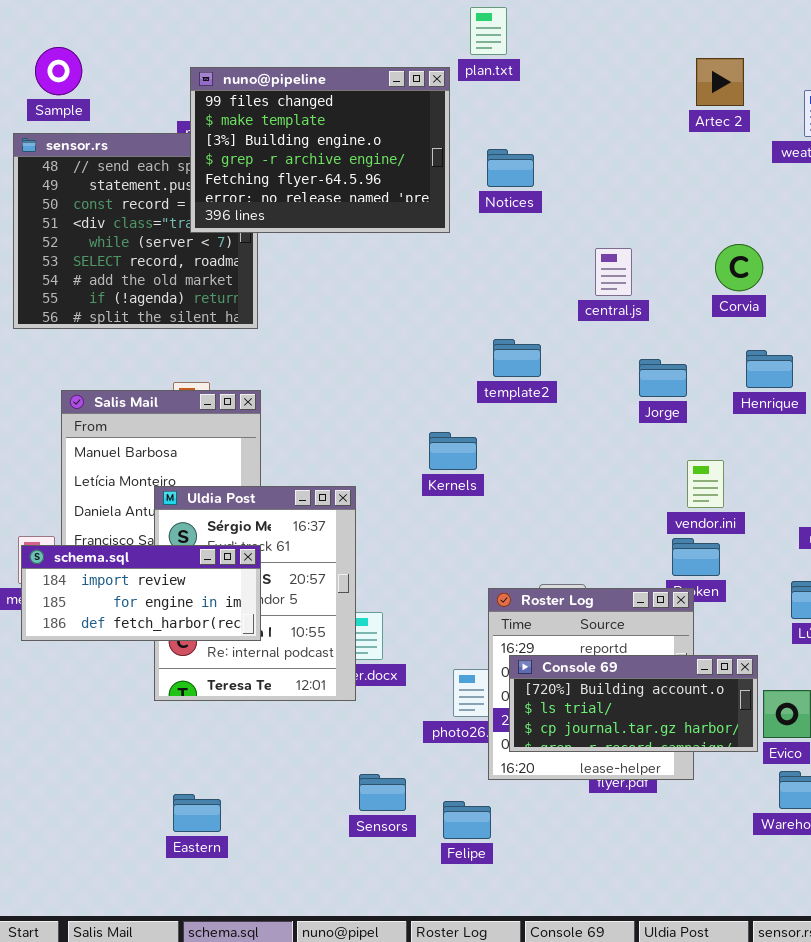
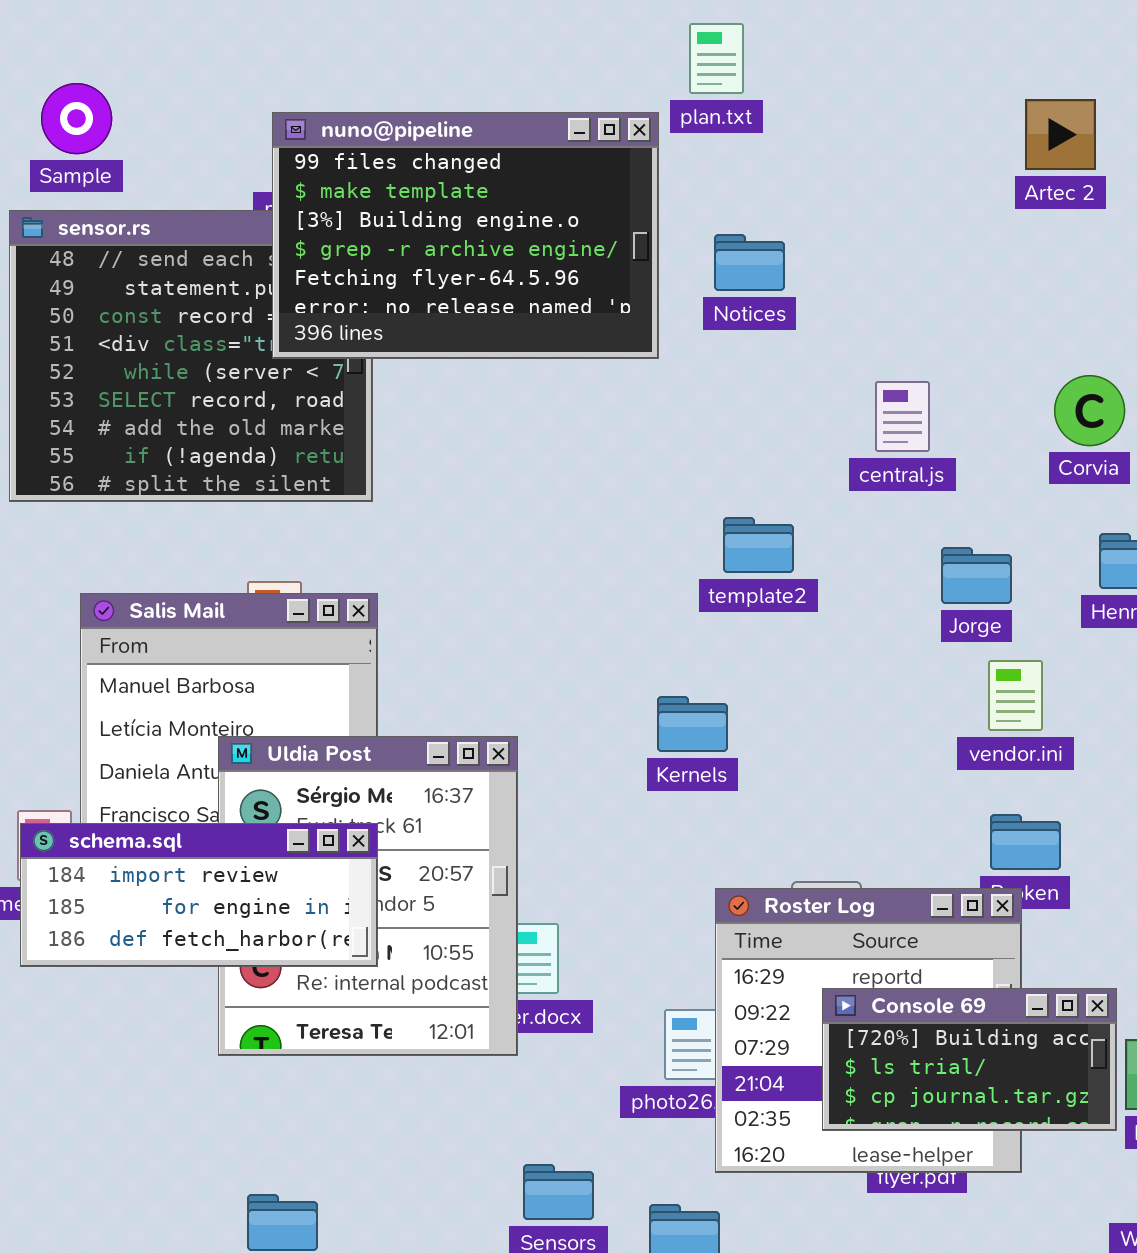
Kernels: [429,432,477,470] -> [657,696,728,752], moved
vendor.ini: [687,460,724,508] -> [988,660,1043,731], moved
Console 69: [509,655,758,752] -> [822,988,1117,1131], resized

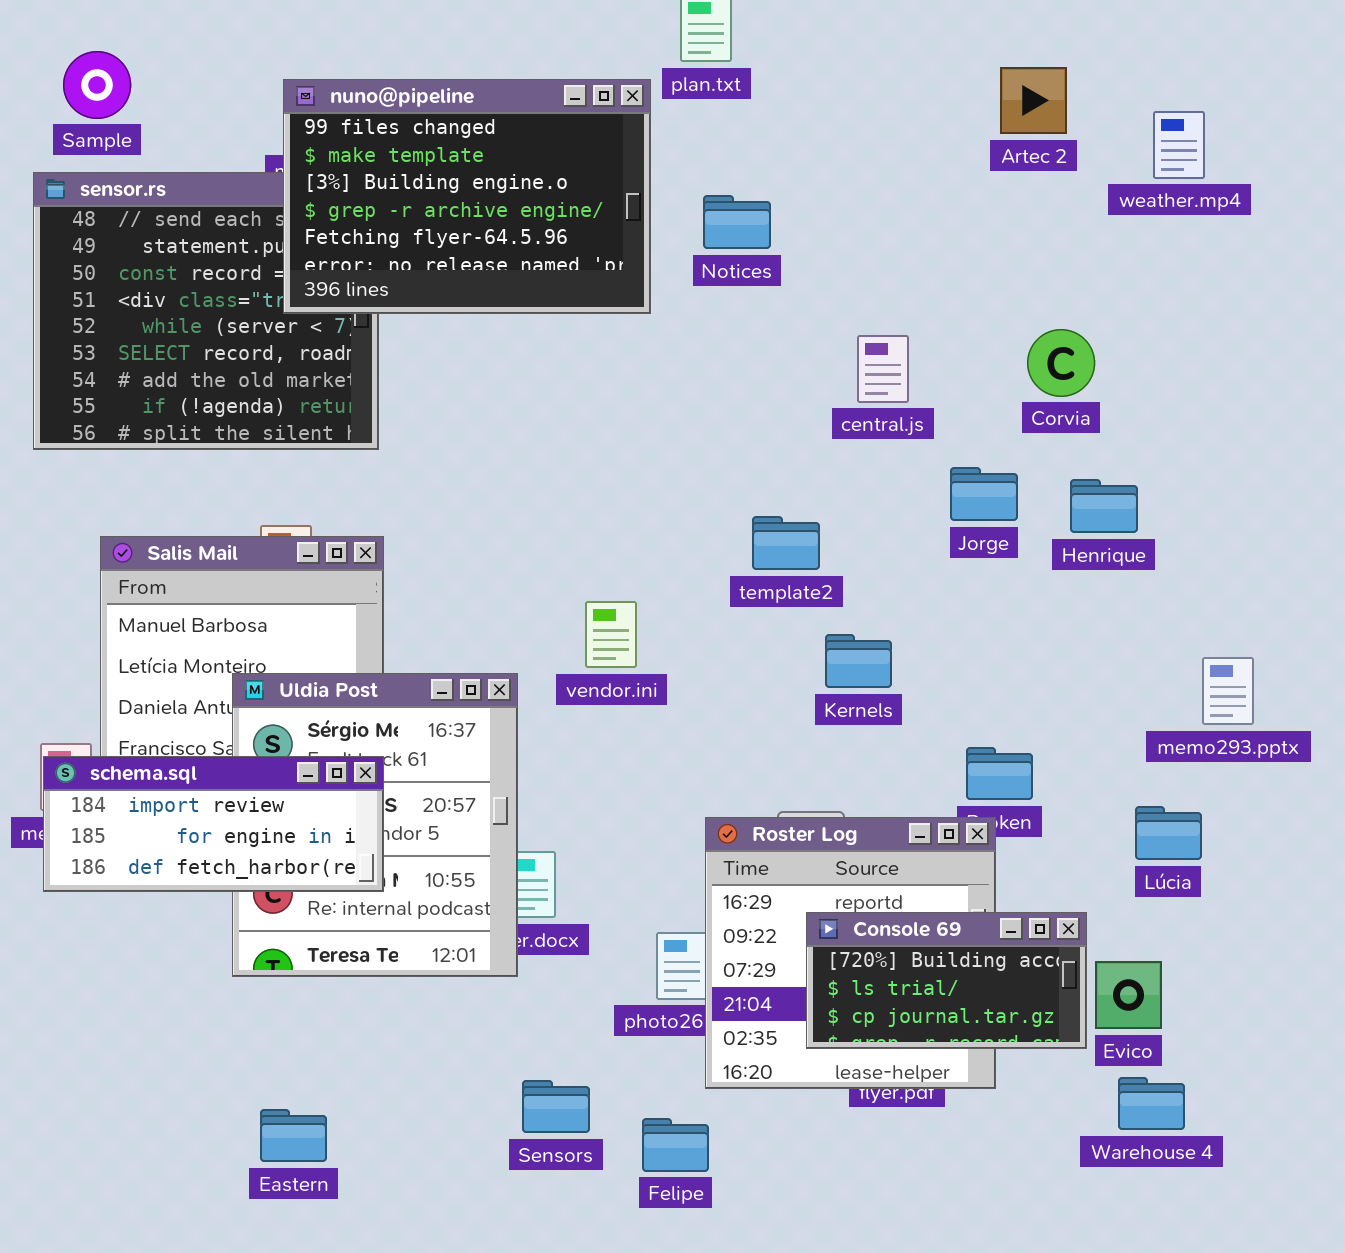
template2: [723,517,794,573] -> [752,516,820,570], moved
Jorge: [941,547,1012,604] -> [950,467,1018,521], moved
vendor.ini: [988,660,1043,731] -> [585,601,637,668], moved
Kernels: [657,696,728,752] -> [825,634,892,688], moved

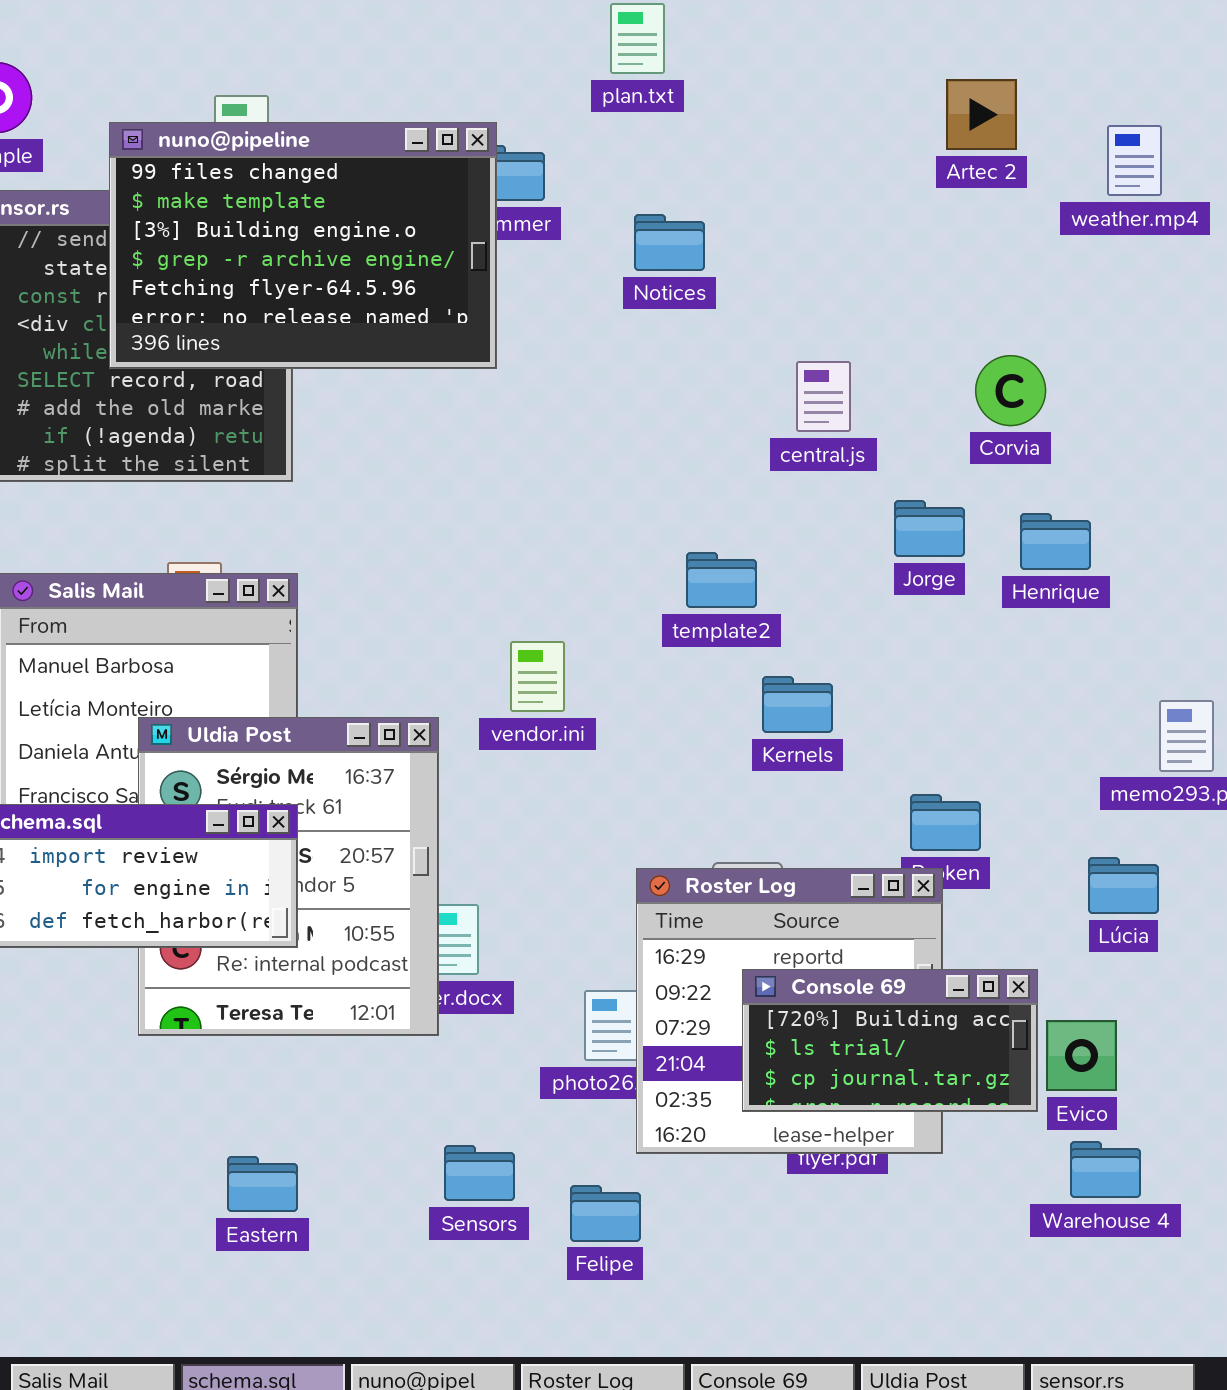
nuno@pipeline: [283,79,651,314] -> [109,122,497,369], moved
Eastern: [260,1109,327,1162] -> [227,1156,298,1212], moved

